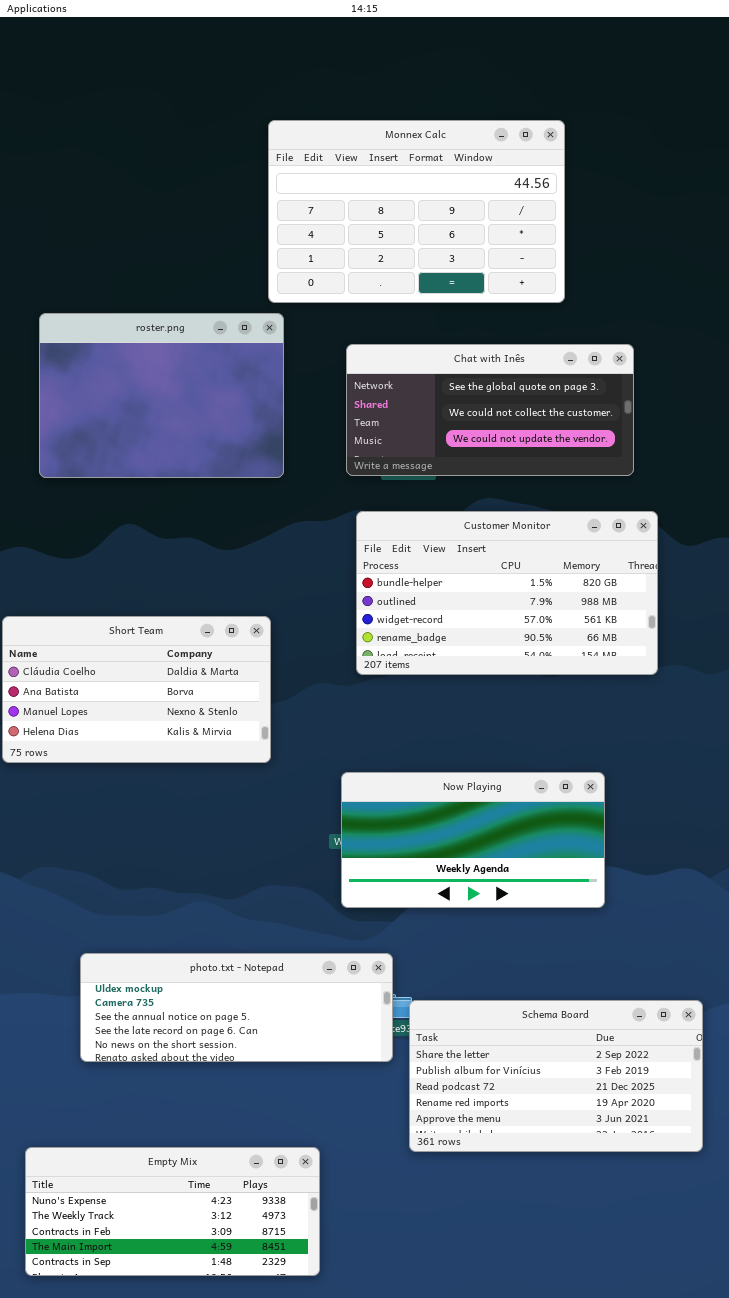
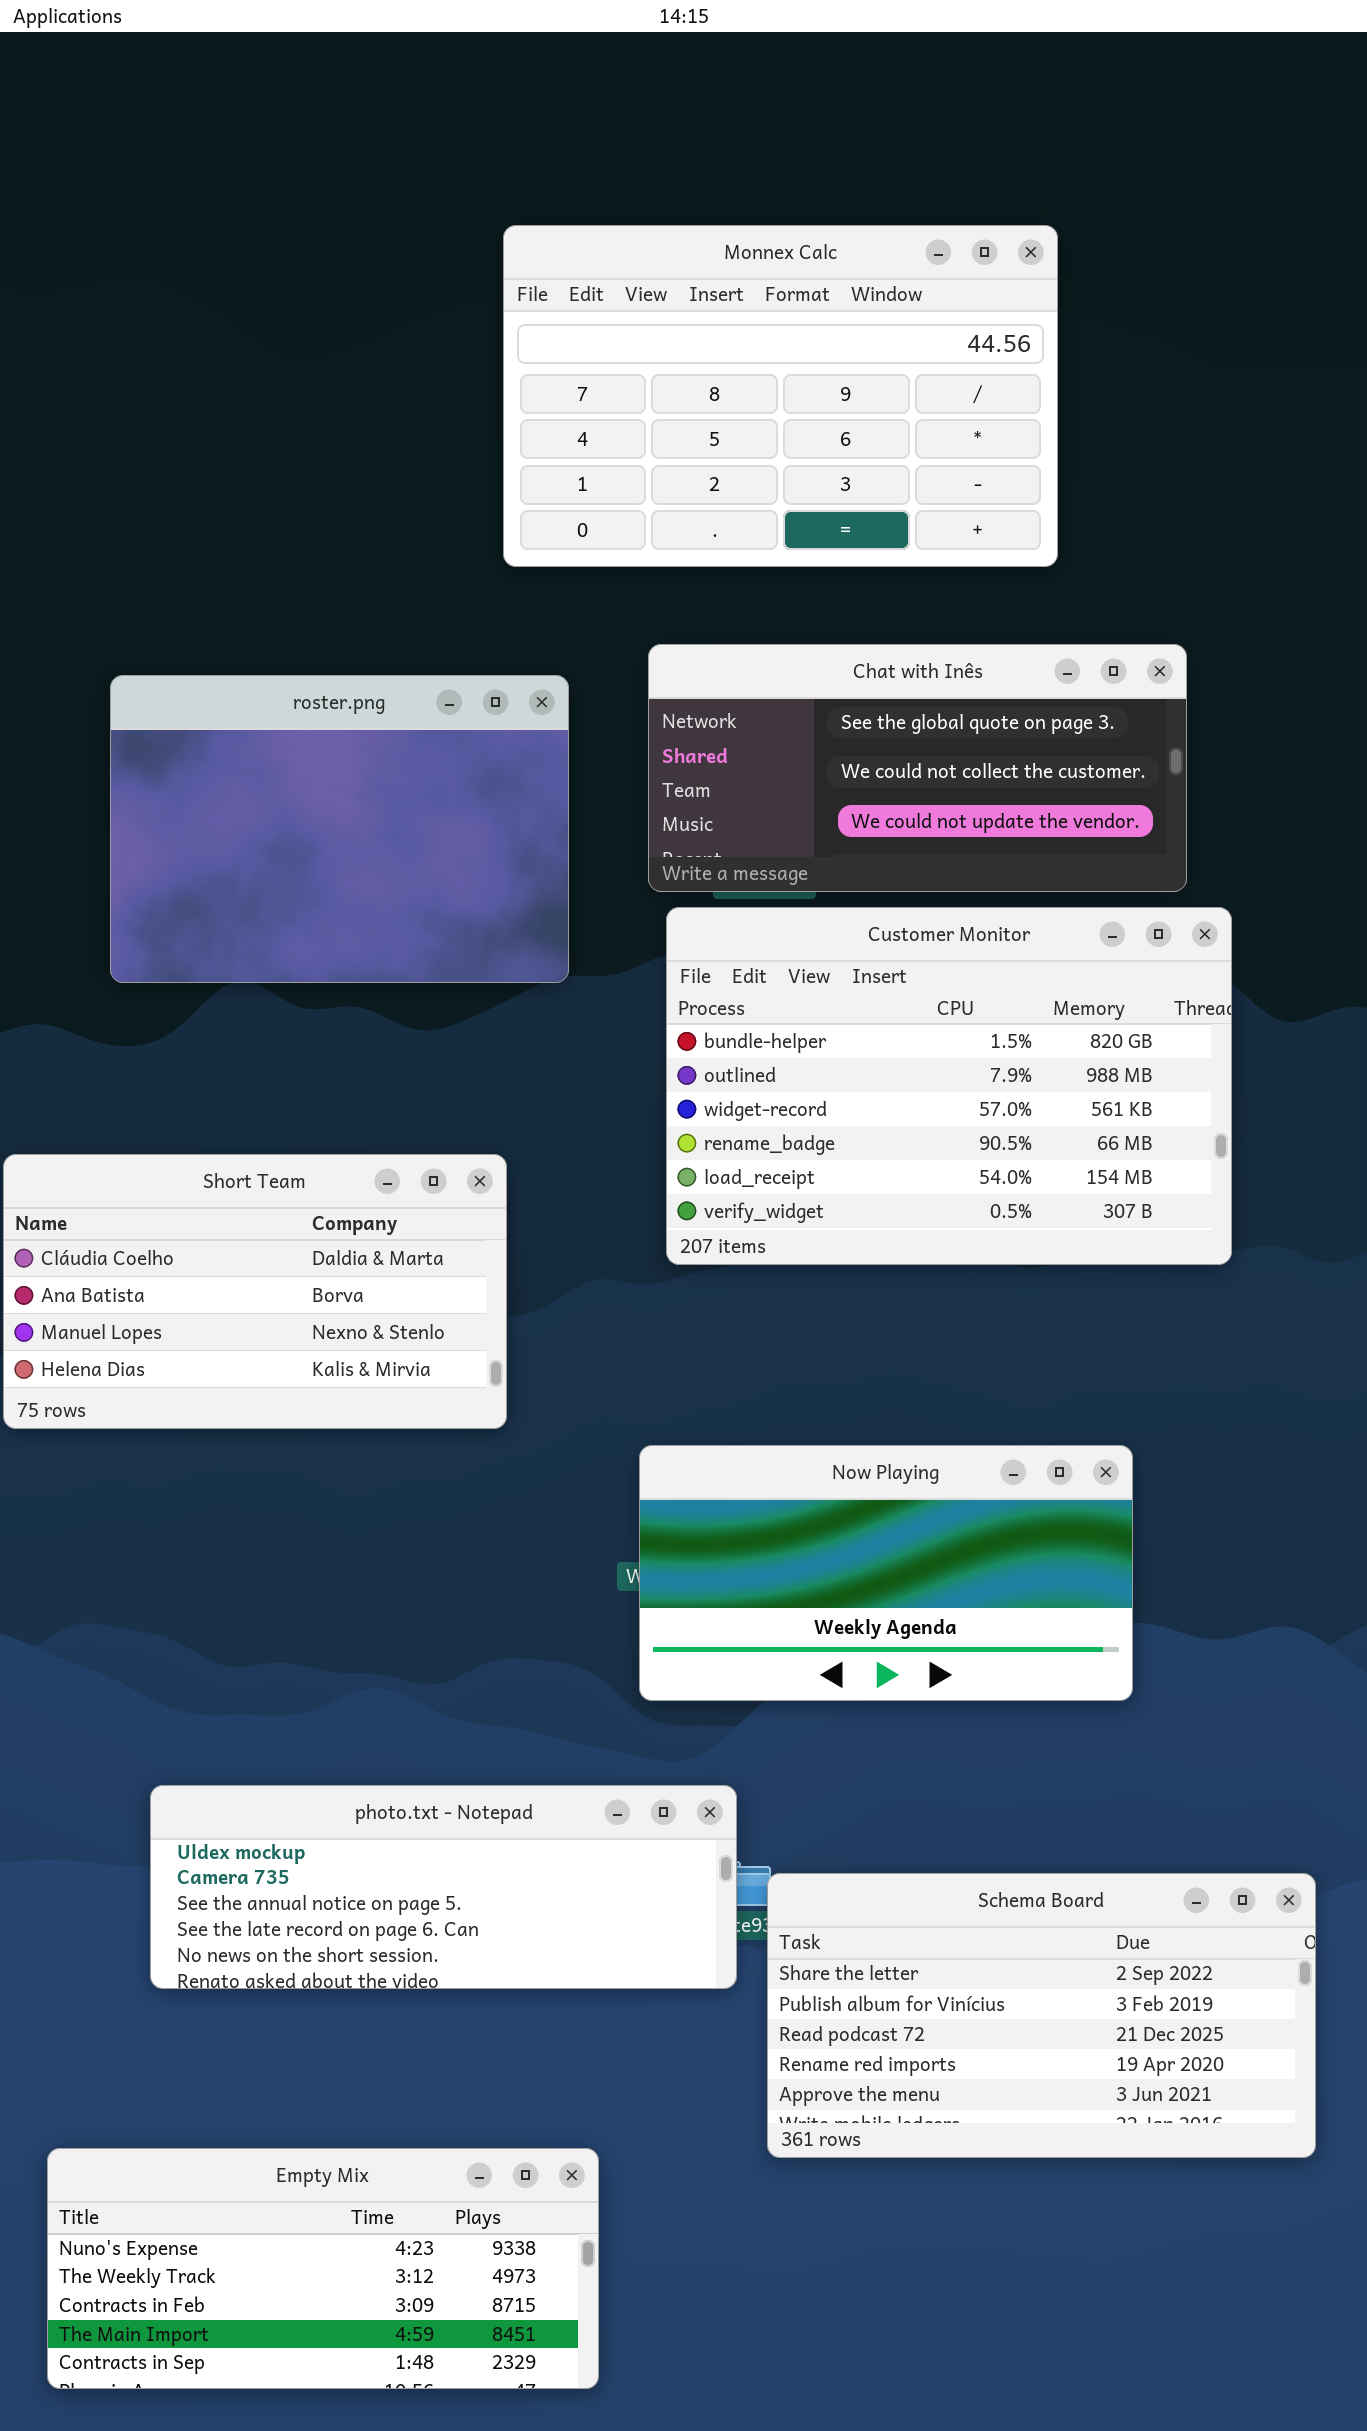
roster.png: [39,313,284,478] -> [110,675,569,983], moved
Customer Monitor: [356,511,658,675] -> [666,907,1232,1265], resized

